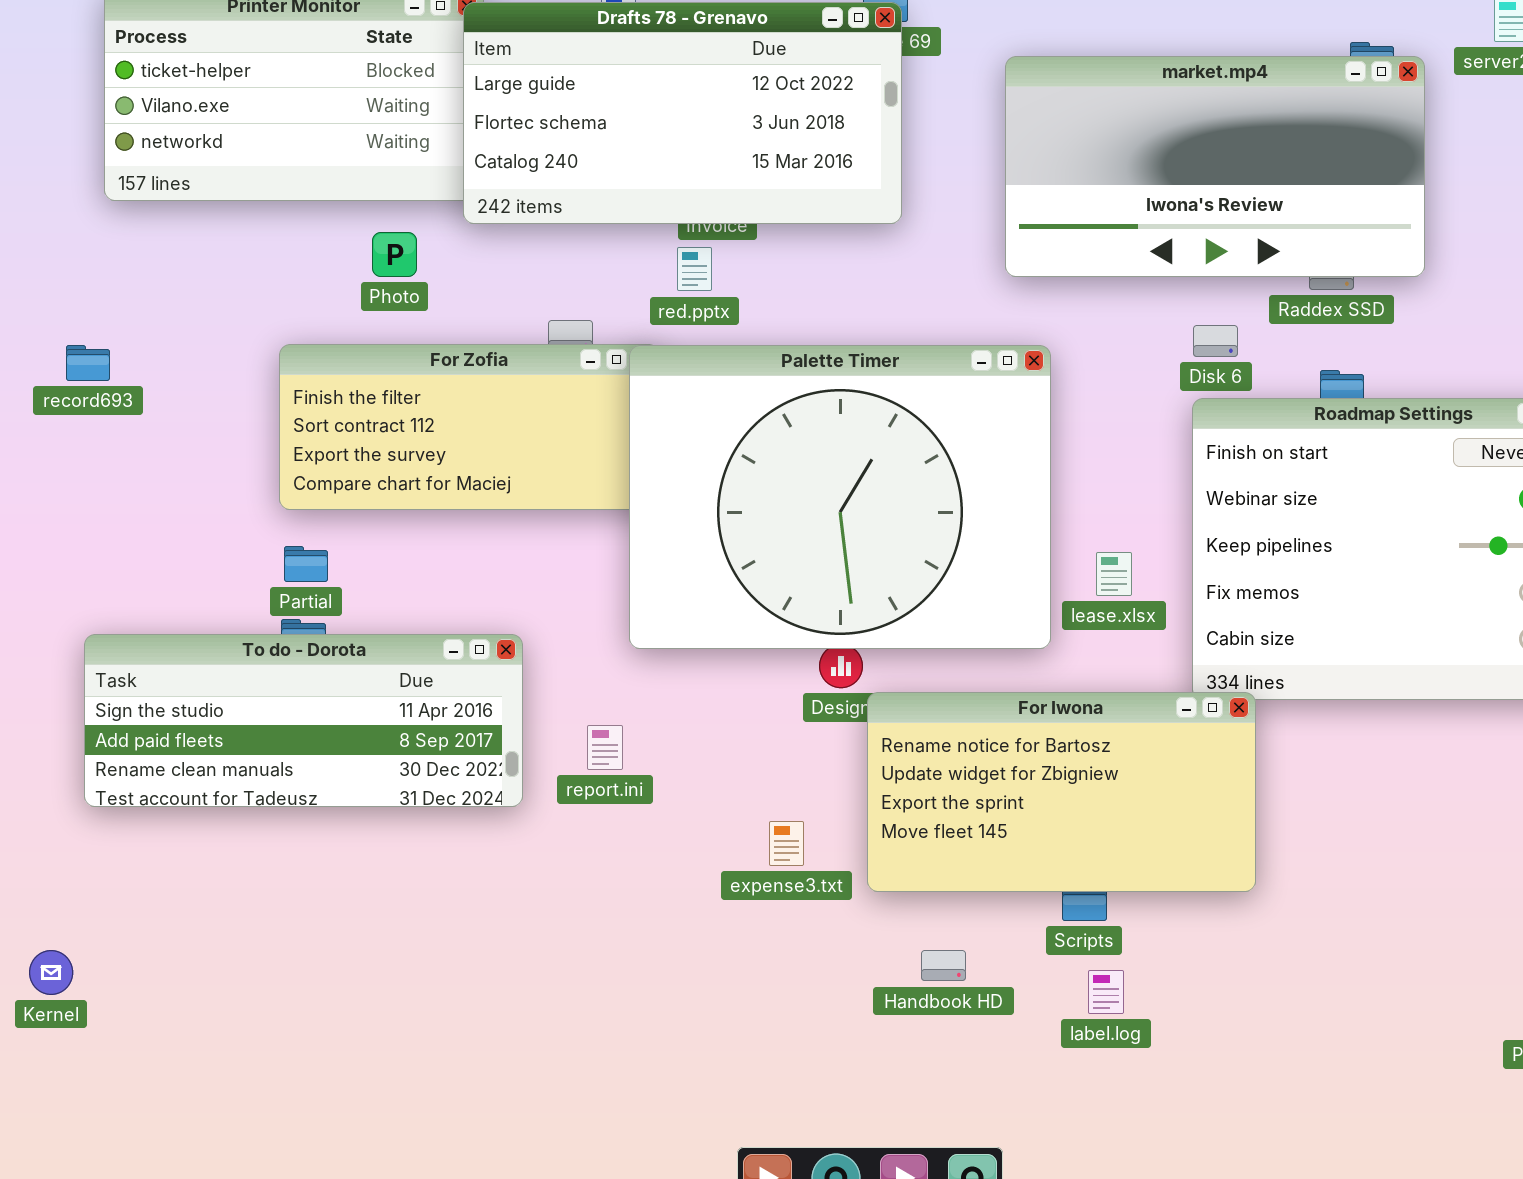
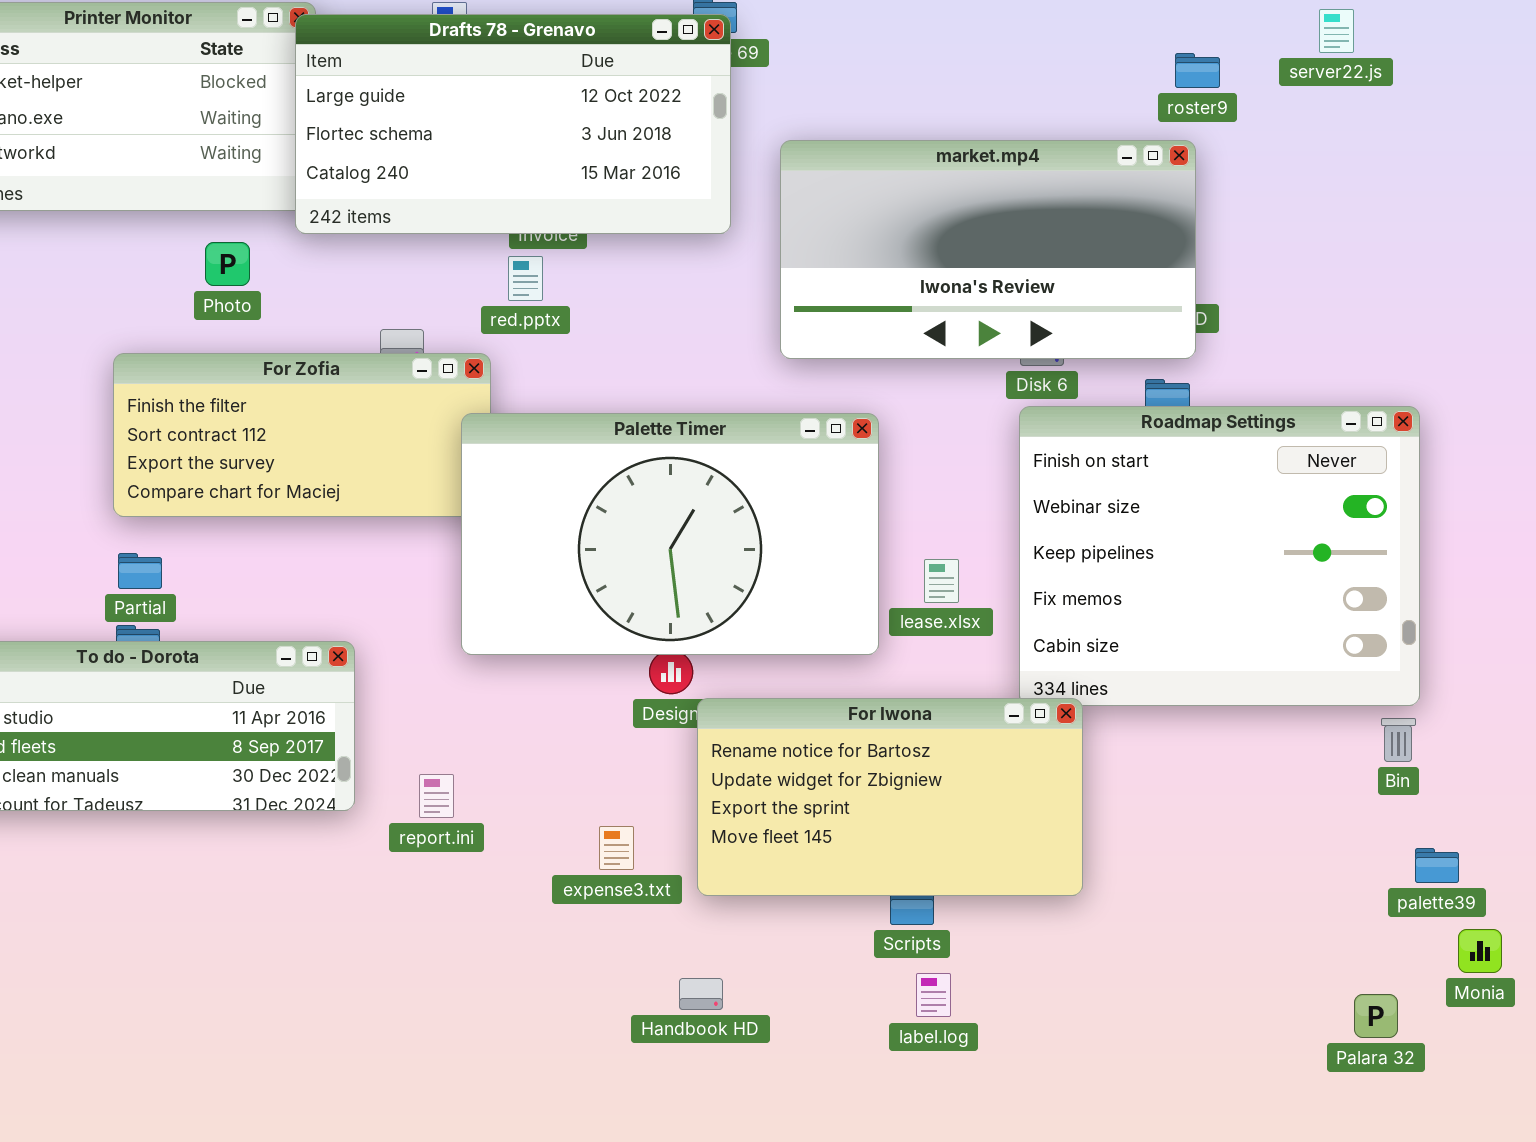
market.mp4: [1005,56,1425,277] -> [780,140,1196,359], moved
Palette Timer: [629,345,1051,649] -> [461,413,879,655], resized
report.ini: [587,725,623,770] -> [419,774,454,818], moved
Handbook HD: [921,950,966,981] -> [679,978,723,1010], moved

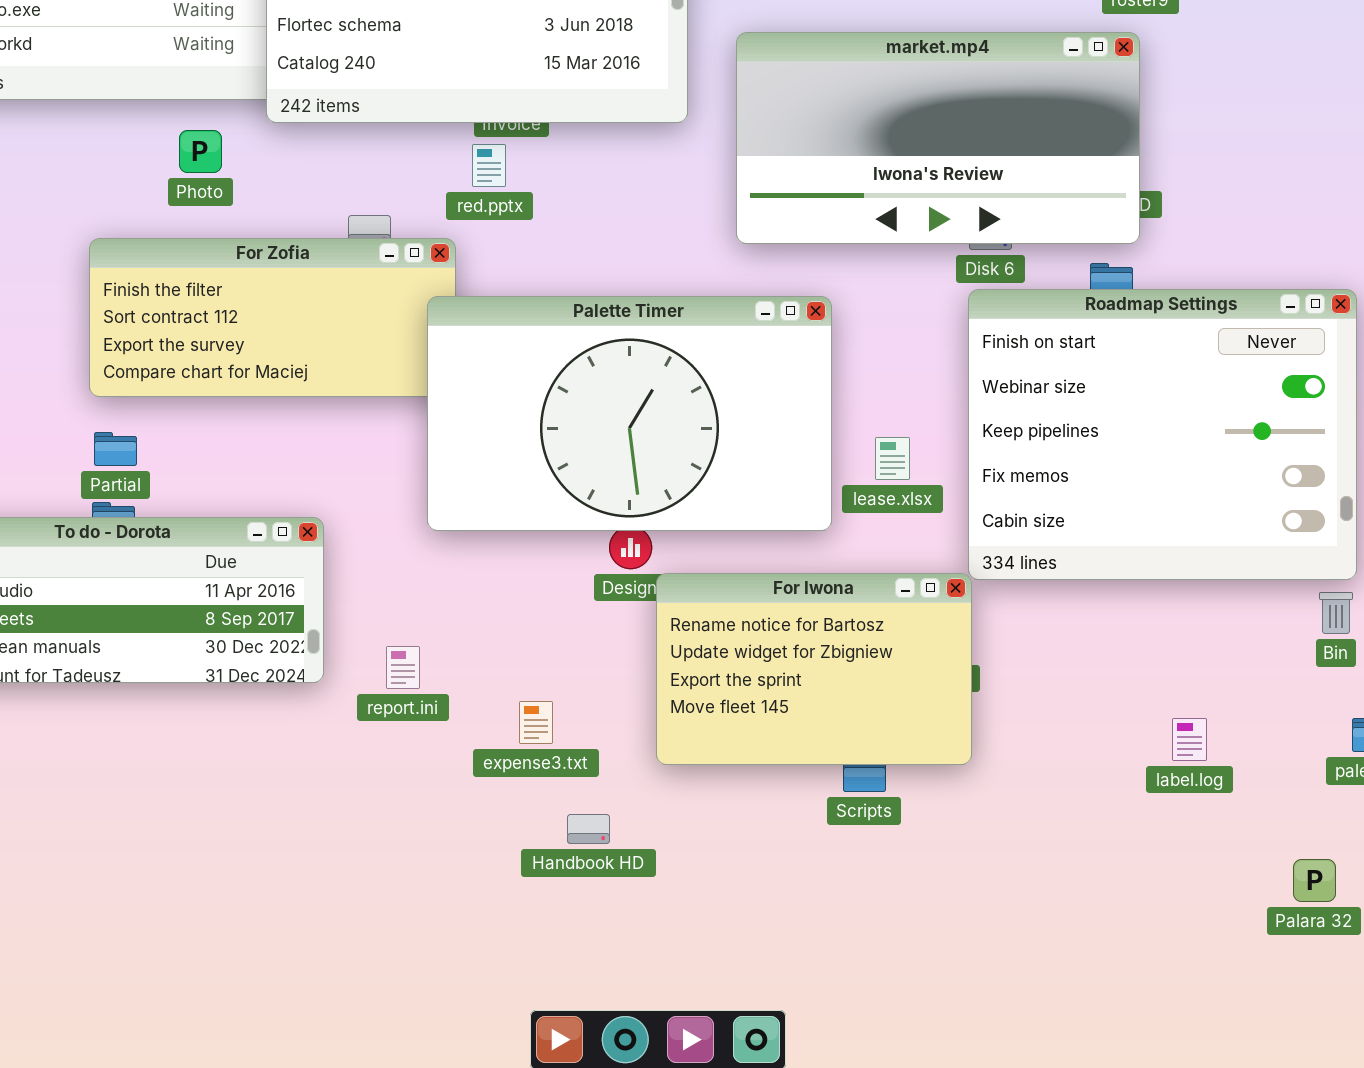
For Iwona: [697,698,1083,896] -> [656,573,972,765], resized
expense3.txt: [599,826,634,870] -> [519,701,553,744], moved
label.log: [916,973,951,1017] -> [1172,718,1207,761], moved
Handbook HD: [679,978,723,1010] -> [567,814,610,844], moved

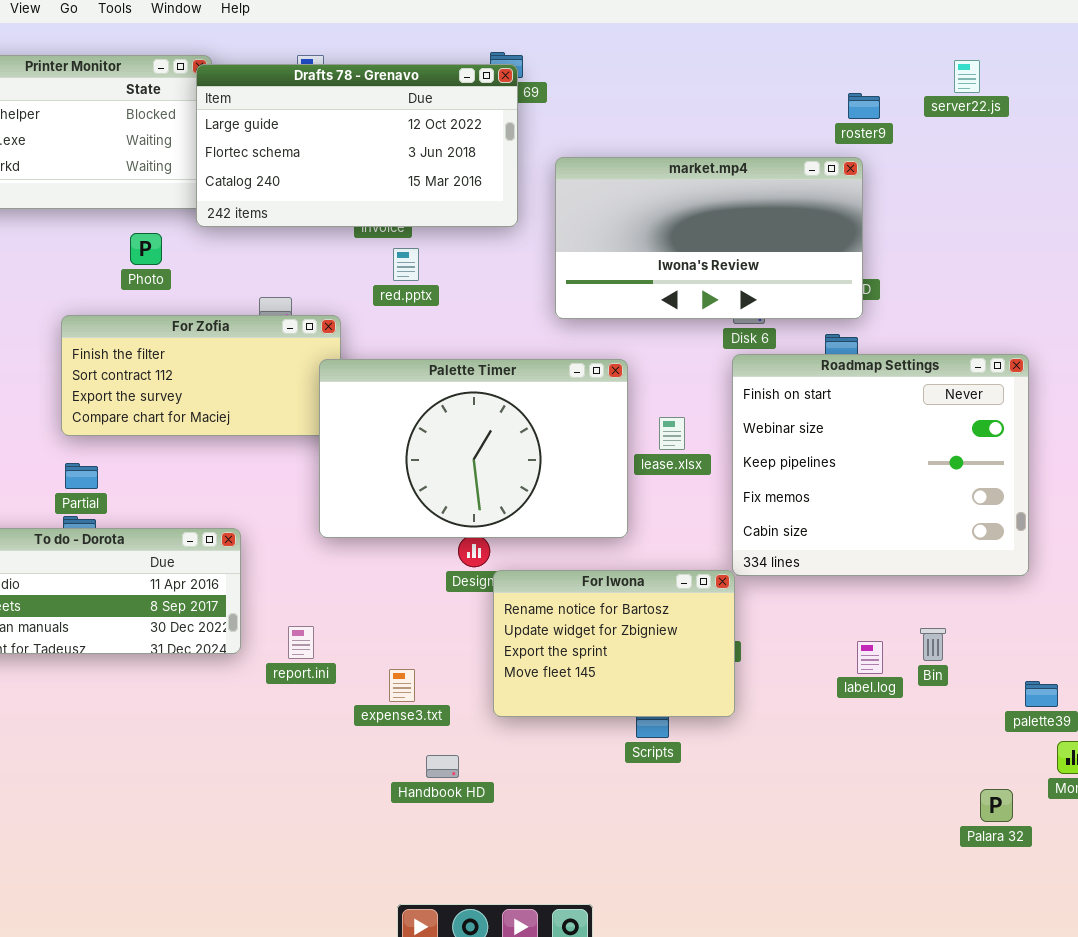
red.pptx: [472,144,506,187] -> [393,248,419,281], moved
lease.xlsx: [875,437,910,480] -> [659,417,685,450], moved
Bin: [1319,592,1353,634] -> [920,628,946,661], moved
label.log: [1172,718,1207,761] -> [857,641,883,674], moved

